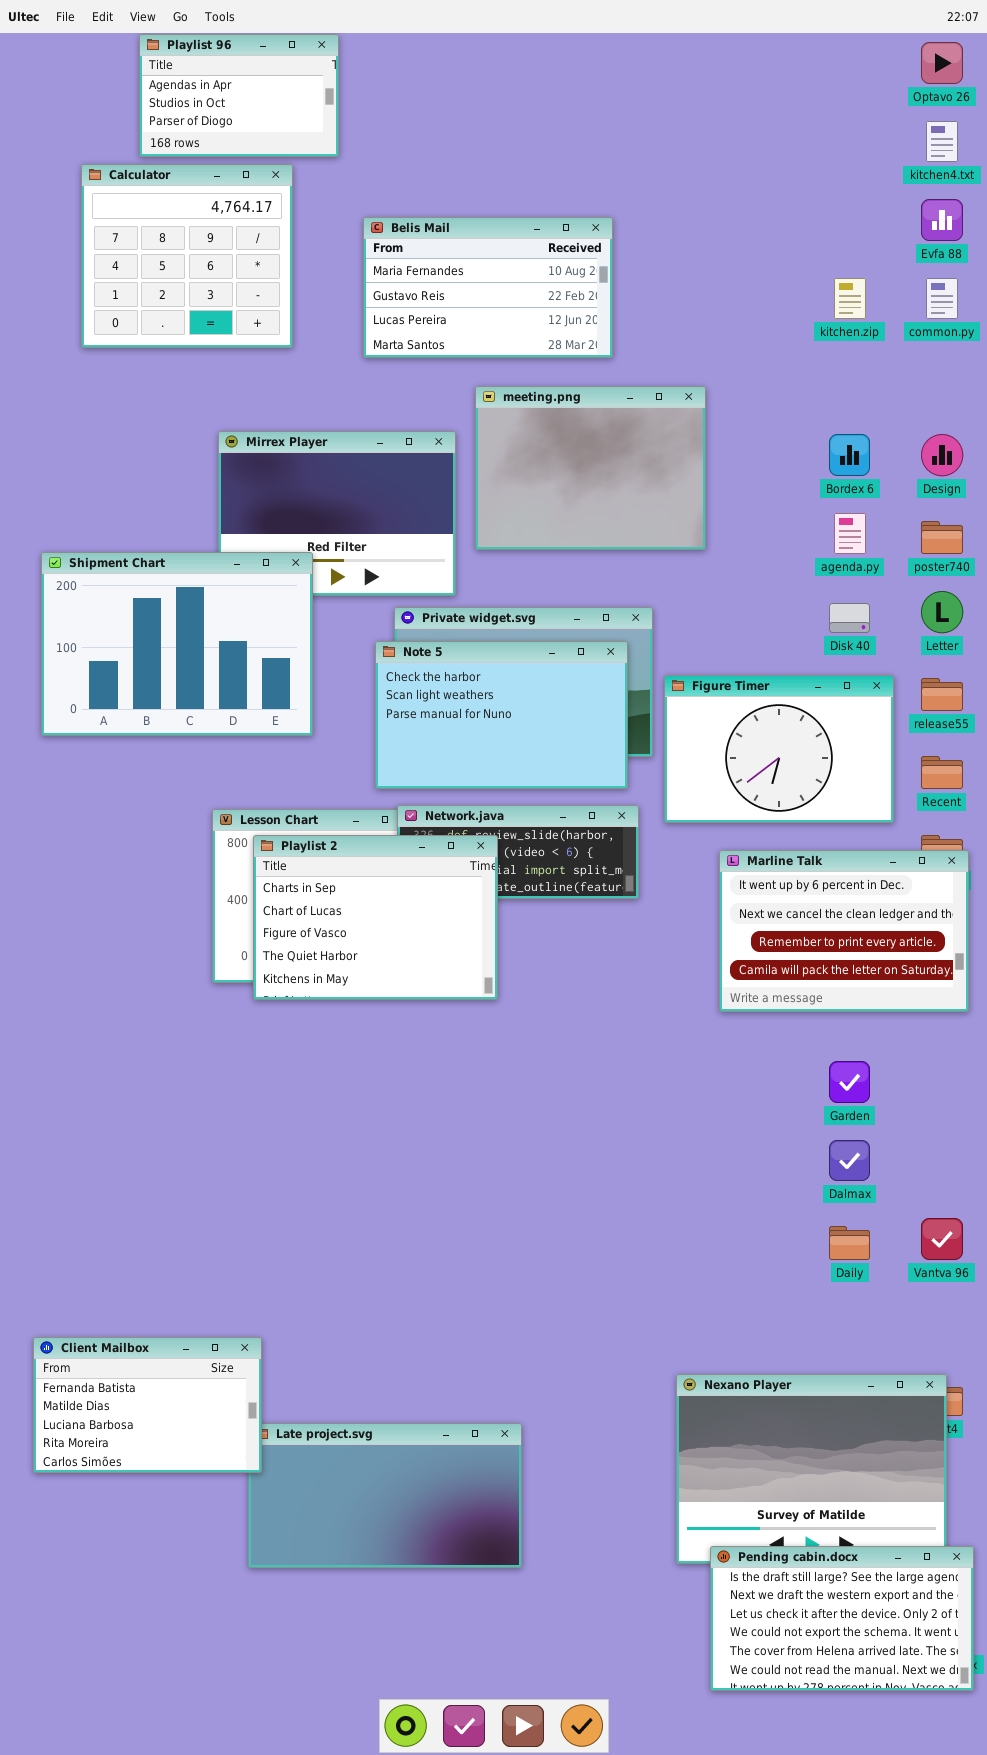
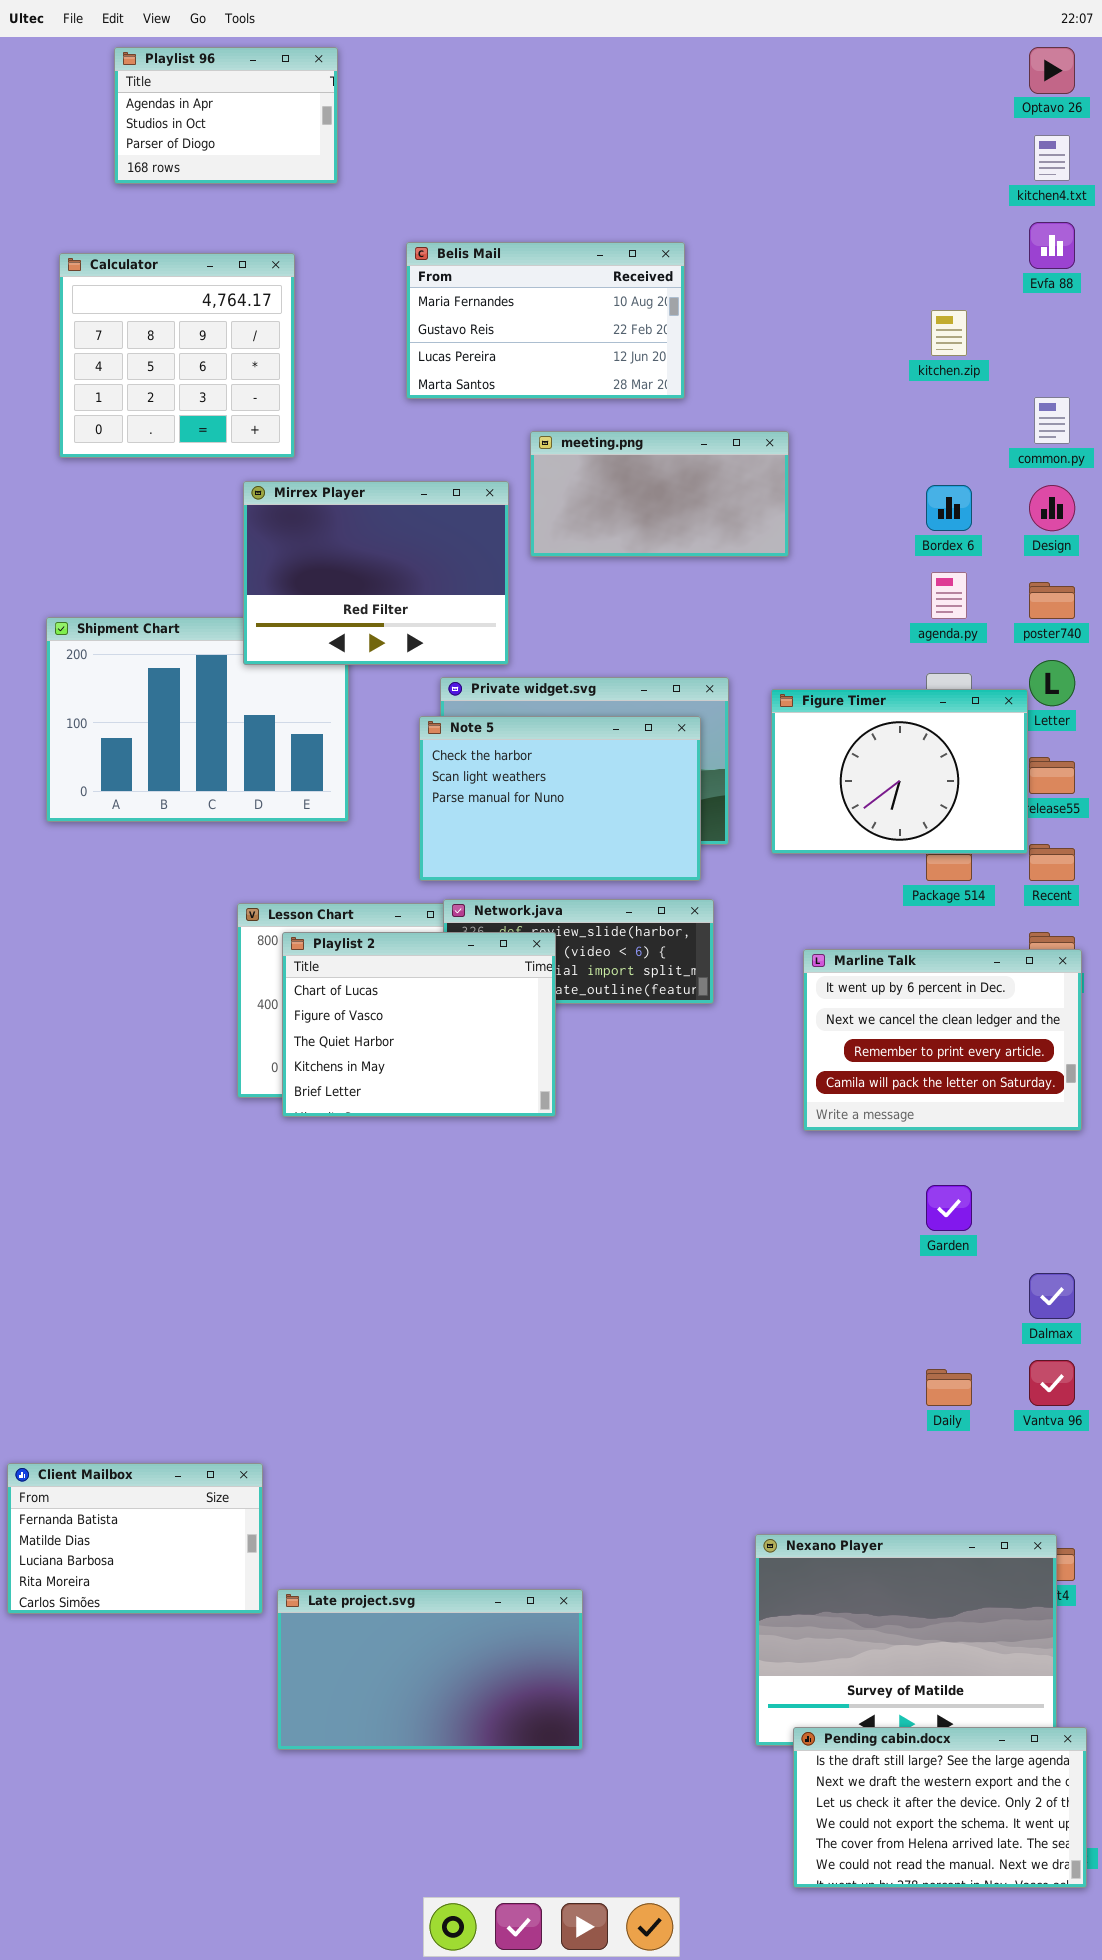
Playlist 96: [139,34,339,157] -> [114,47,338,184], moved
Calculator: [81,164,293,348] -> [59,253,295,458], moved
common.py: [926,278,958,319] -> [1034,397,1070,444], moved
meeting.png: [475,386,706,550] -> [530,431,789,557], resized
Mirrex Player: [218,431,456,596] -> [243,481,509,665], raised
Figure Timer: [664,675,894,823] -> [771,689,1028,854], moved
Playlist 2: [253,835,498,1000] -> [282,932,556,1117], scrolled down 1 row
Dalmax: [829,1140,870,1181] -> [1029,1273,1075,1319], moved
Client Mailbox: [33,1337,262,1473] -> [7,1463,263,1614], moved

